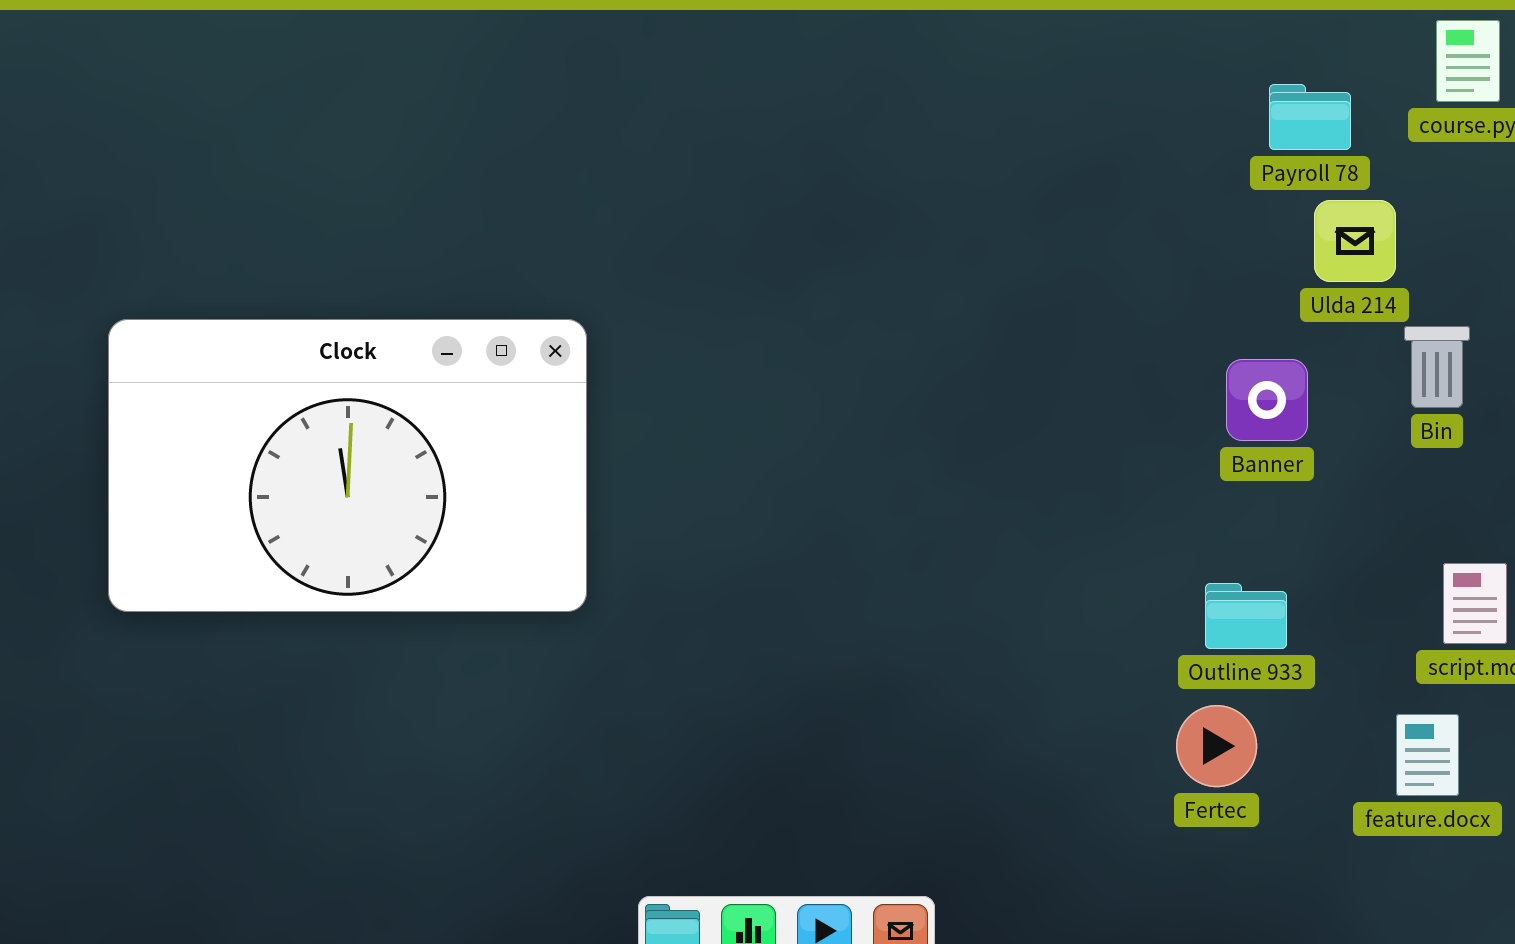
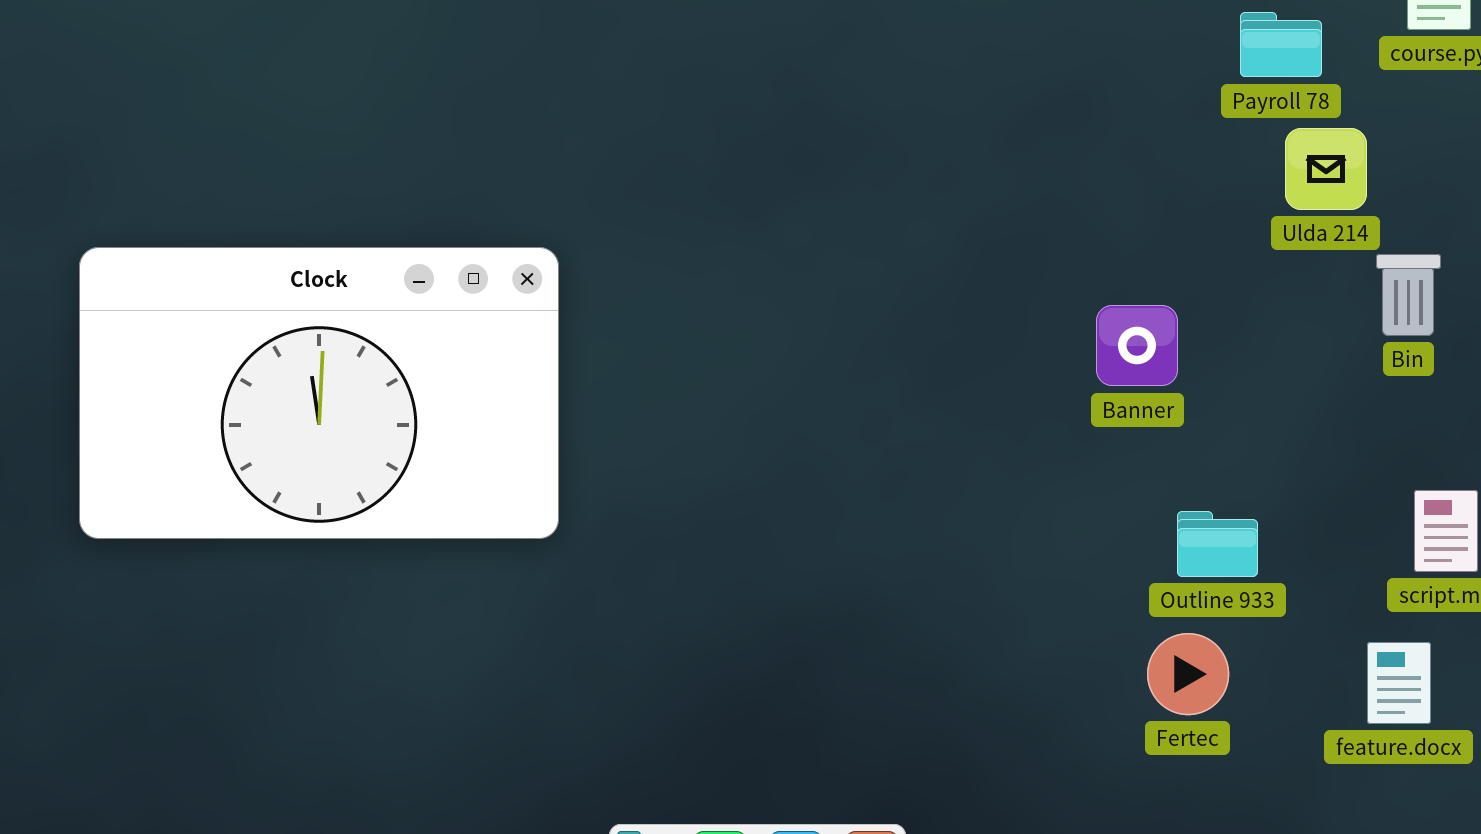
Banner: [1226,359,1308,441] -> [1096,305,1178,386], moved

